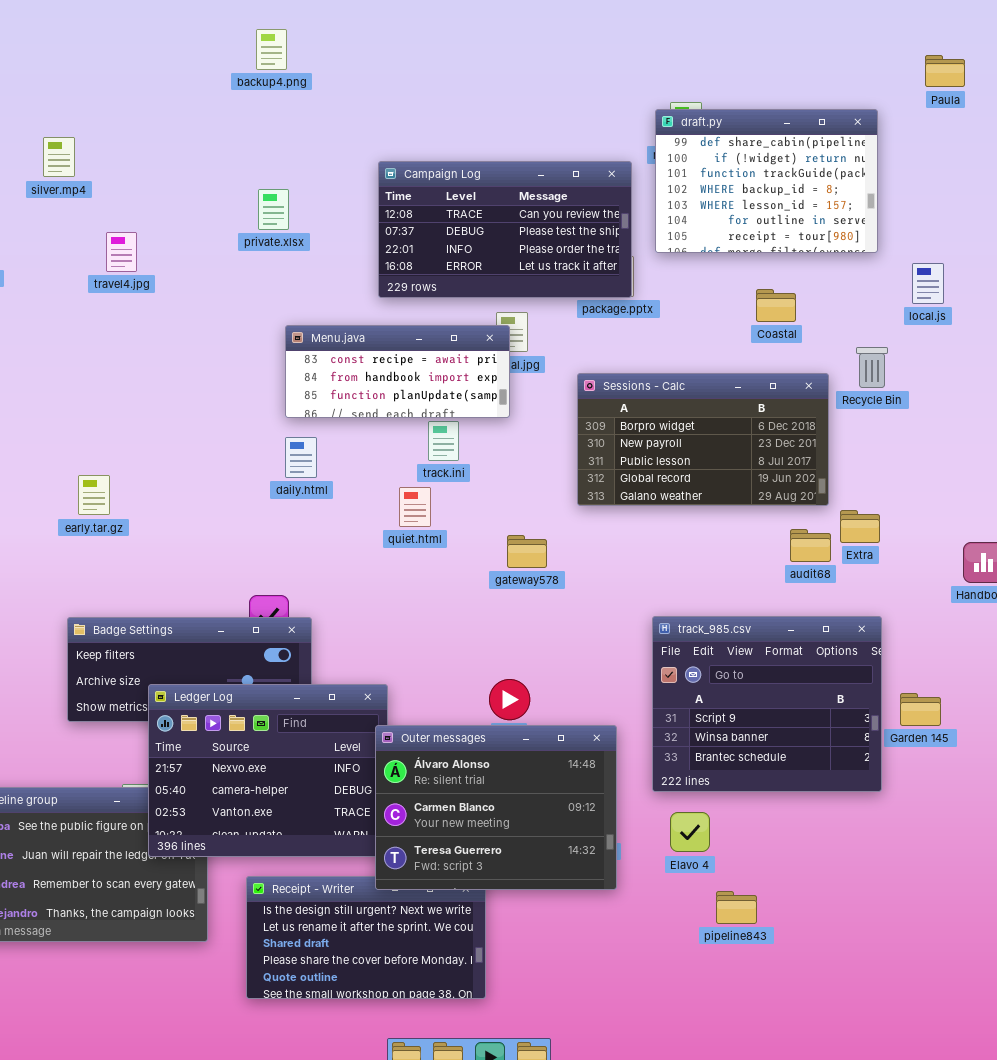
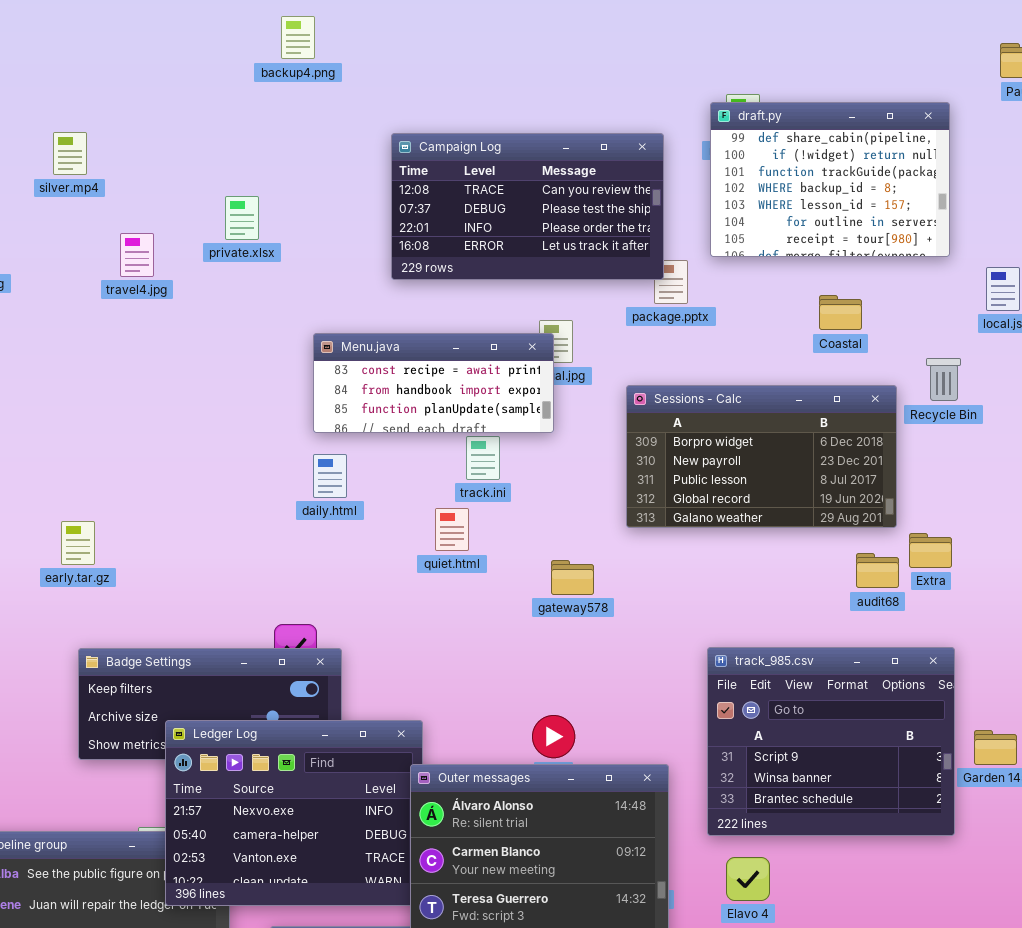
Campaign Log: [378,161,632,298] -> [391,133,664,280], moved
private.xlsx: [258,189,289,230] -> [225,196,259,240], moved
early.tar.gz: [78,475,110,515] -> [61,521,95,565], moved

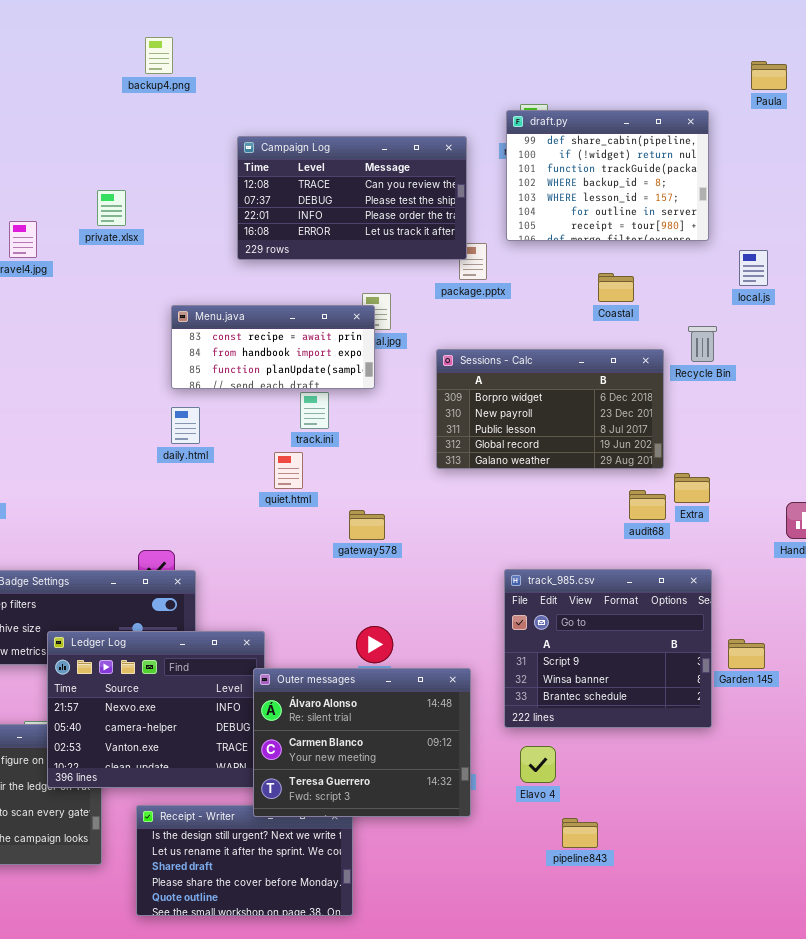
gateway578: [551,560,594,595] -> [349,510,385,540], moved

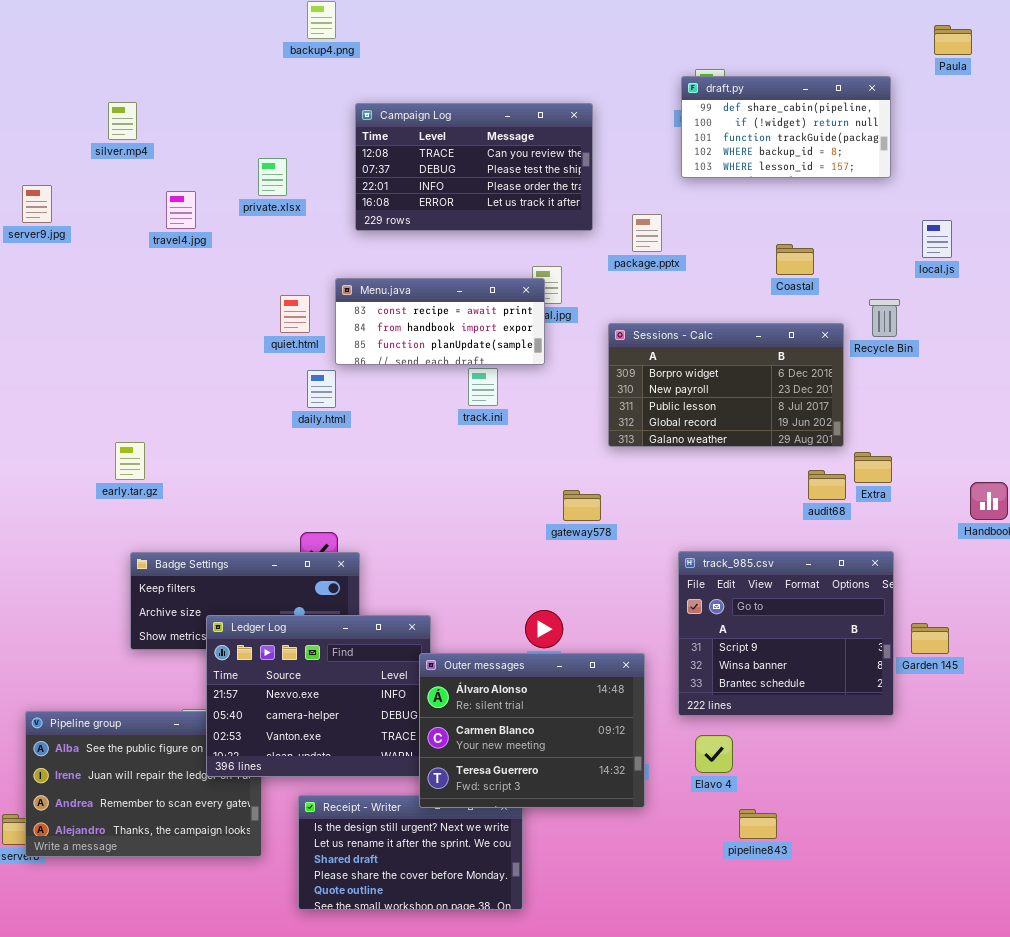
draft.py: [506,110,709,241] -> [681,76,891,178], resized
Campaign Log: [237,136,467,260] -> [355,103,593,231], moved
daily.html: [171,407,200,444] -> [307,370,336,408], moved
quiet.html: [274,452,303,489] -> [280,295,310,333], moved
gateway578: [349,510,385,540] -> [563,490,601,521], moved

